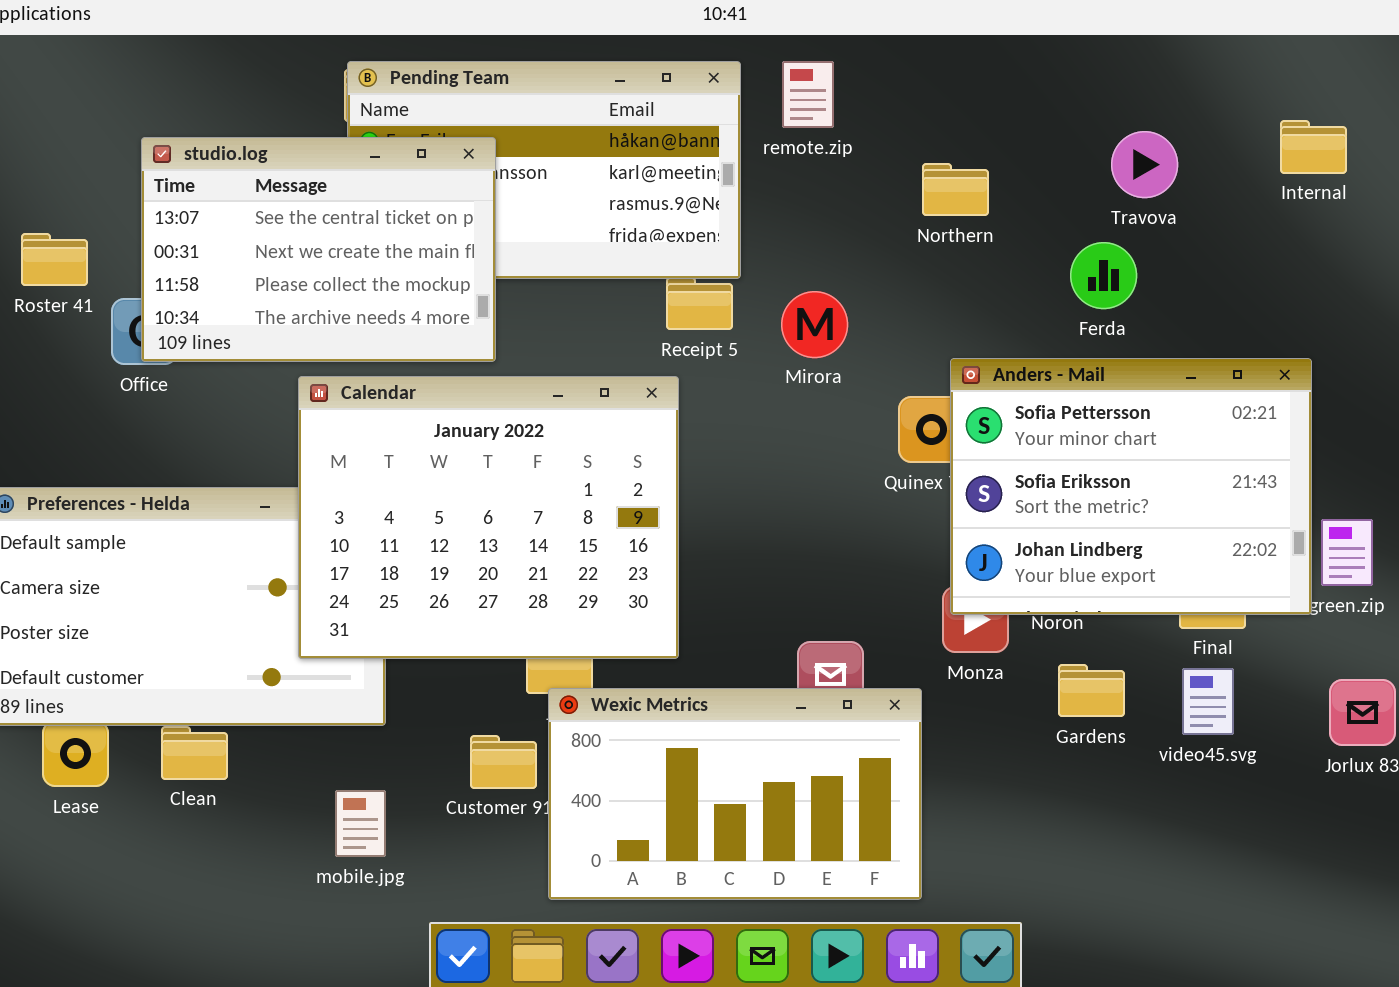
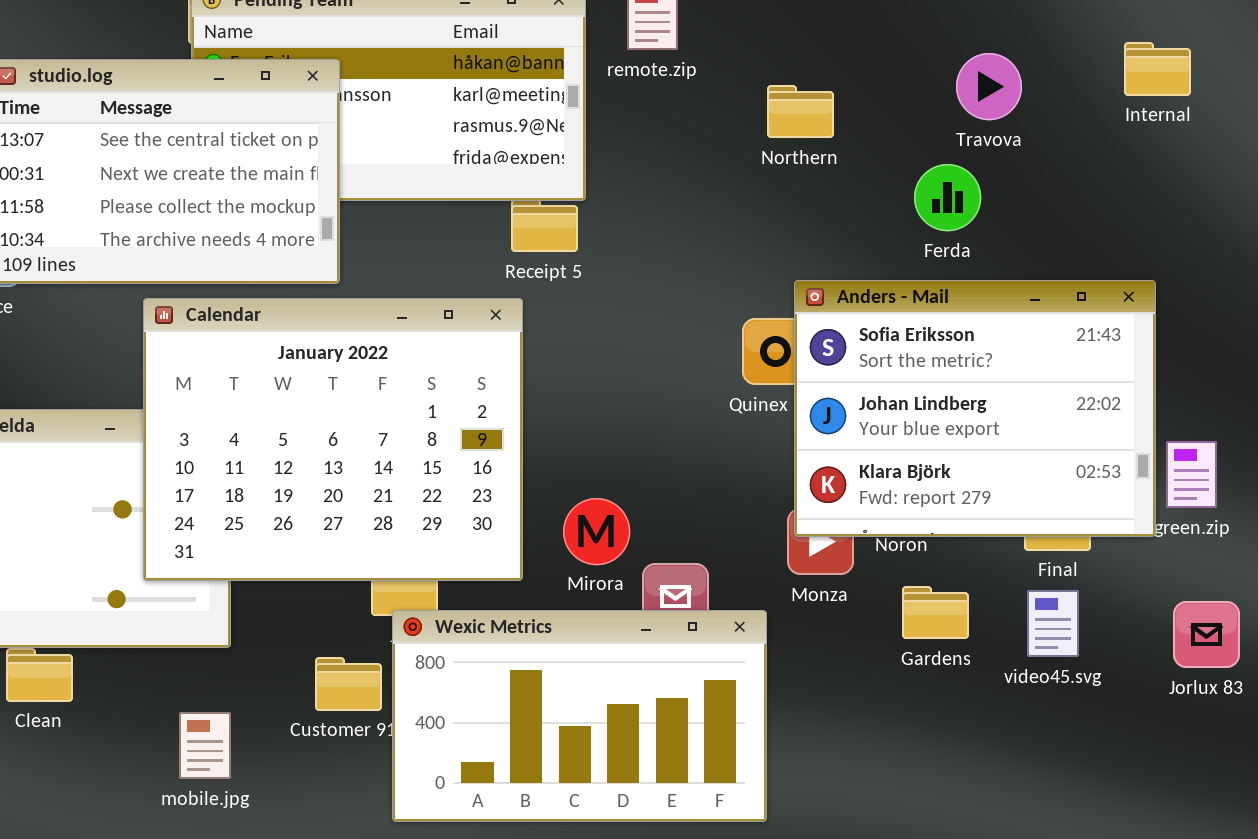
Mirora: [781,291,848,358] -> [563,498,630,565], moved
Anders - Mail: [950,358,1312,615] -> [794,280,1156,537], scrolled down 1 row

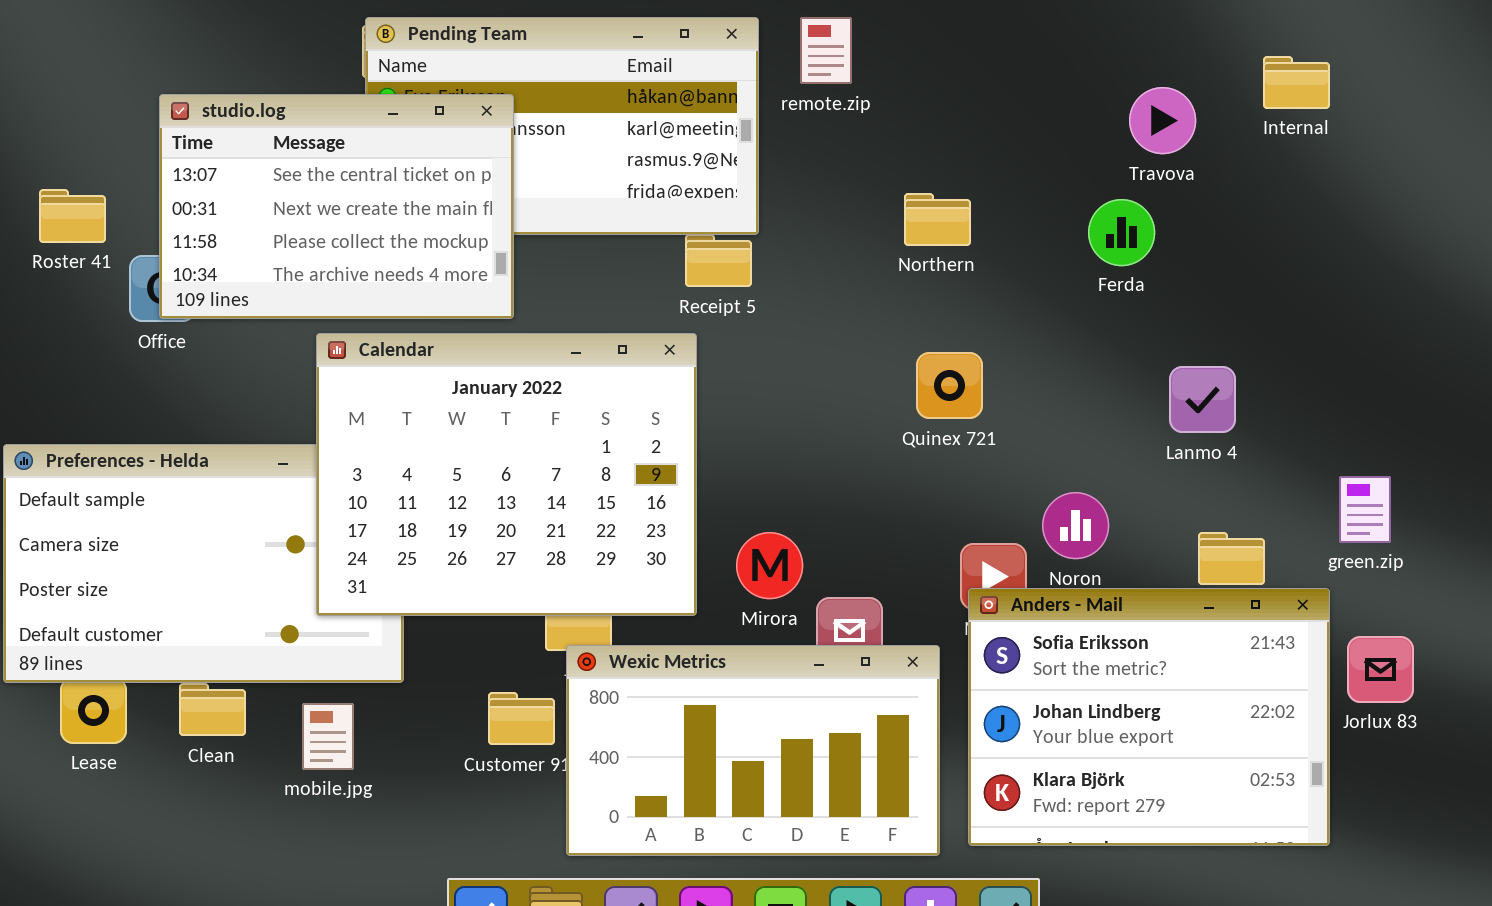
Internal: [1124,42,1191,96] -> [1263,56,1330,109], moved
Northern: [767,85,834,138] -> [904,193,971,246], moved
Anders - Mail: [794,280,1156,537] -> [968,588,1330,846], moved
mobile.jpg: [179,712,231,779] -> [302,703,354,770], moved

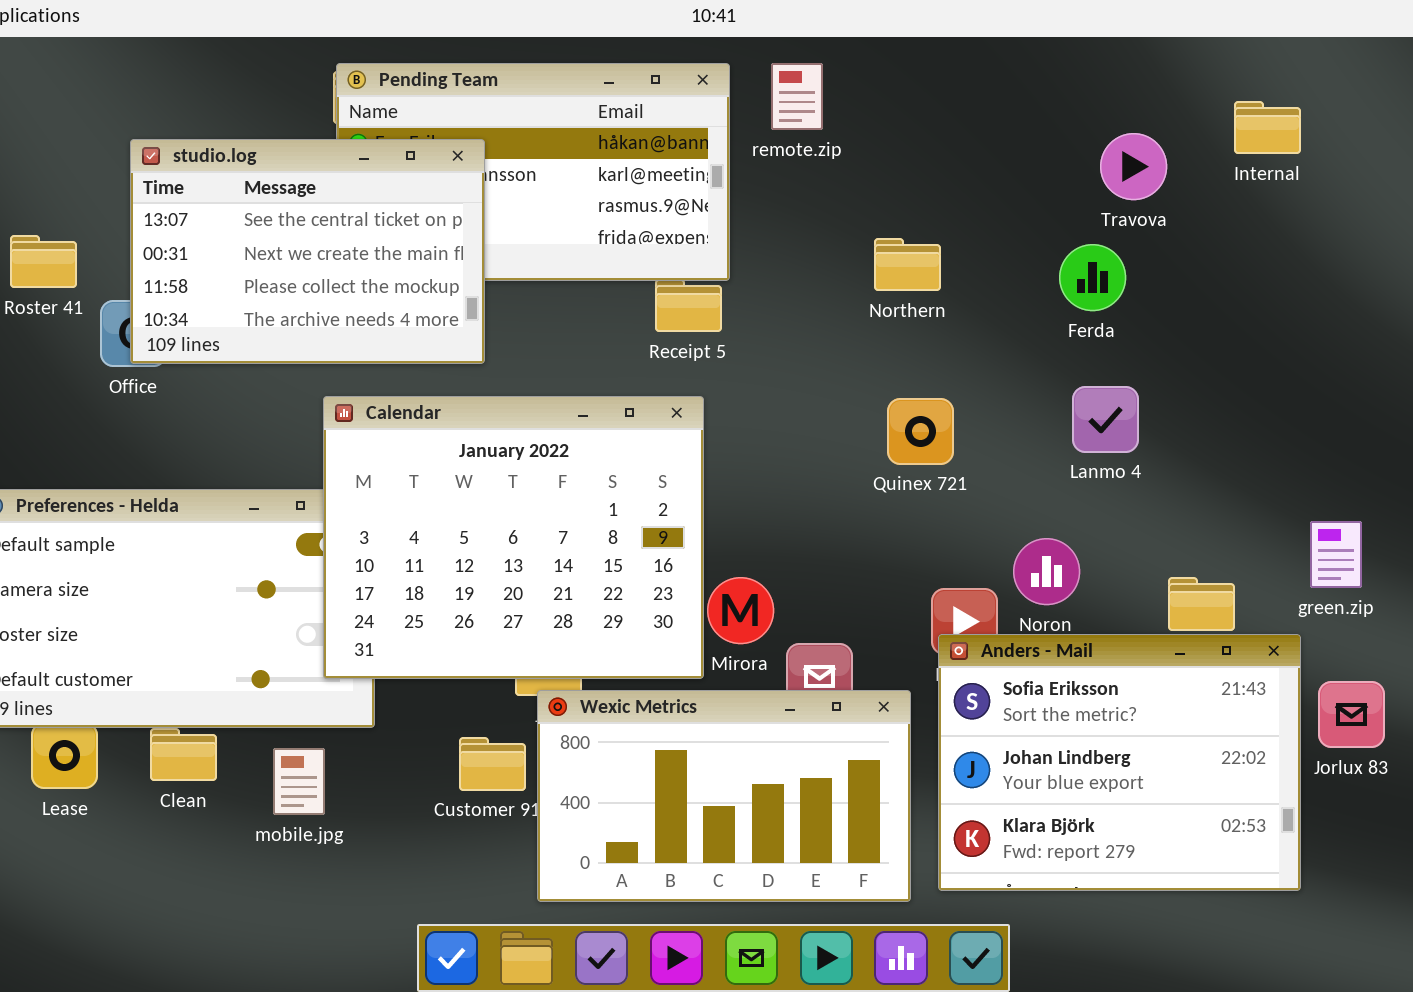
Calendar: [316,333,697,616] -> [323,396,704,679], moved
Lanmo 4: [1169,366,1236,433] -> [1072,386,1139,453], moved

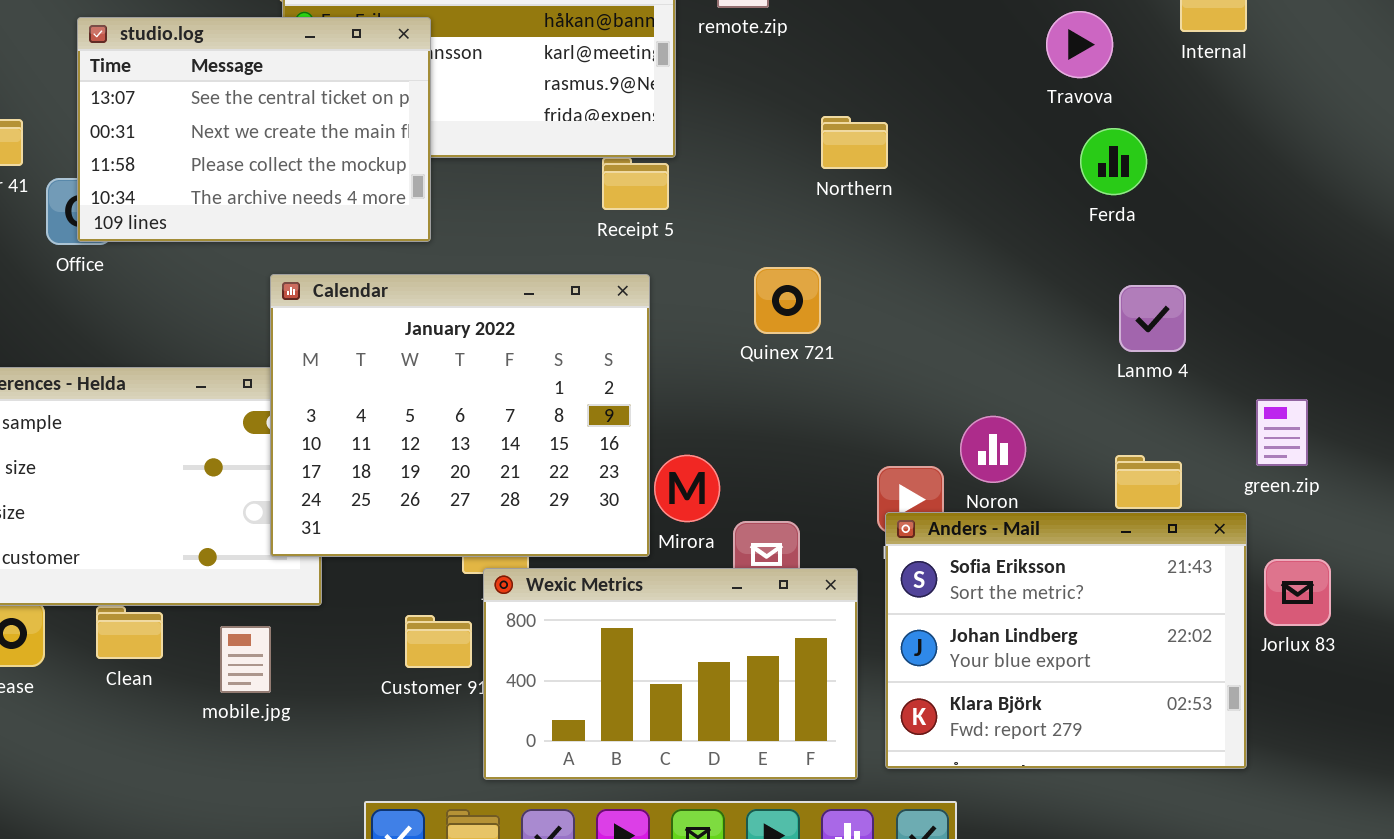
Ferda: [1059,244,1126,311] -> [1080,128,1147,195], moved
Lanmo 4: [1072,386,1139,453] -> [1119,285,1186,352], moved
Quinex 721: [887,398,954,465] -> [754,267,821,334], moved

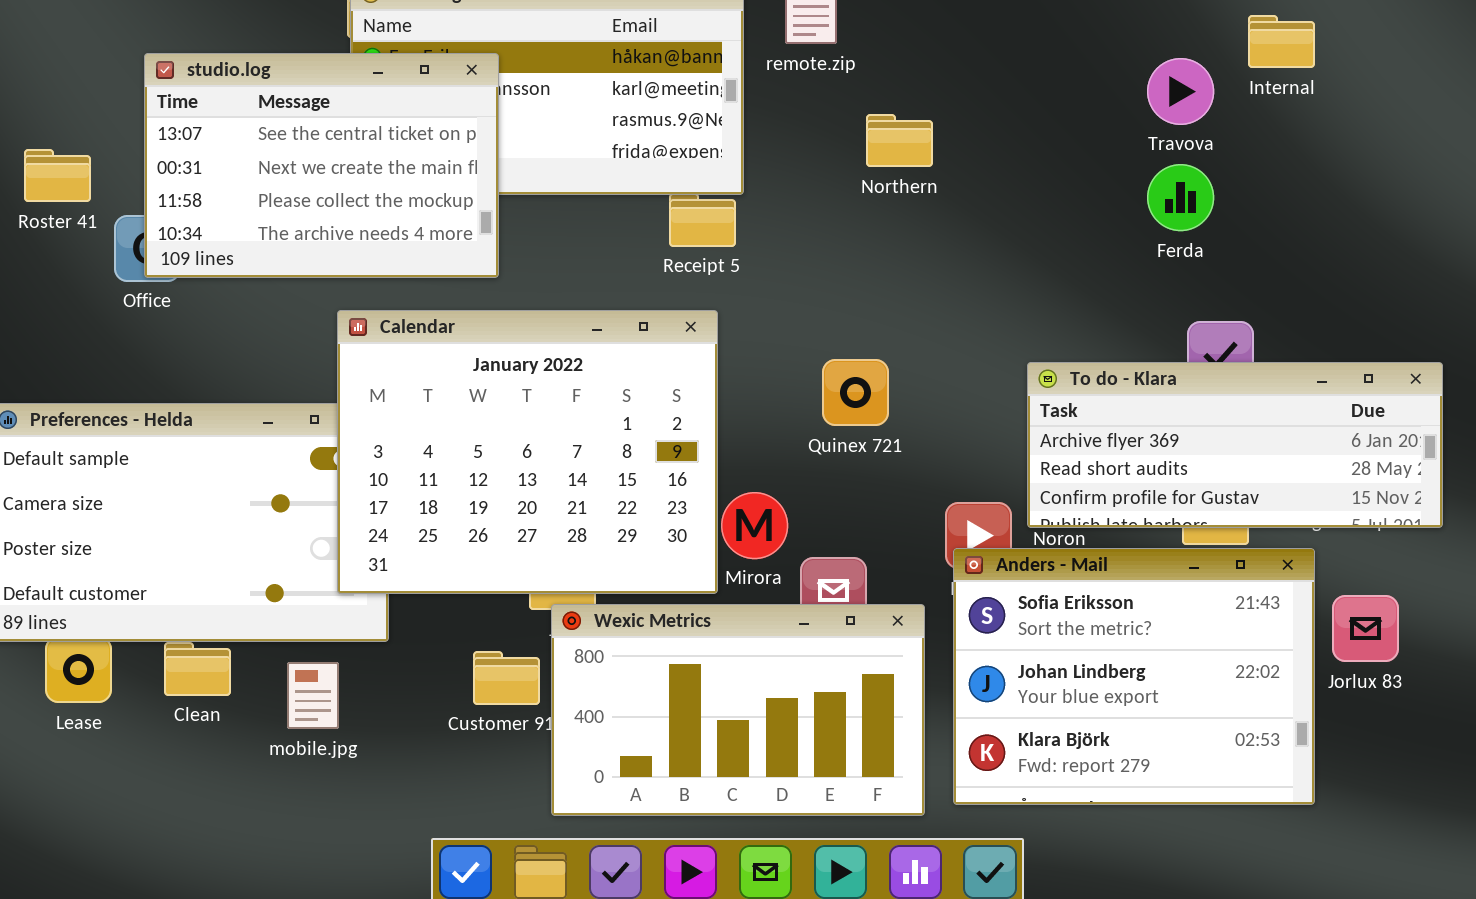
Travova: [1046,11,1113,78] -> [1147,58,1214,125], moved
Northern: [821,116,888,169] -> [866,114,933,167], moved
Quinex 721: [754,267,821,334] -> [822,359,889,426], moved
To do - Klara: none -> [1027,362,1443,528], opened

